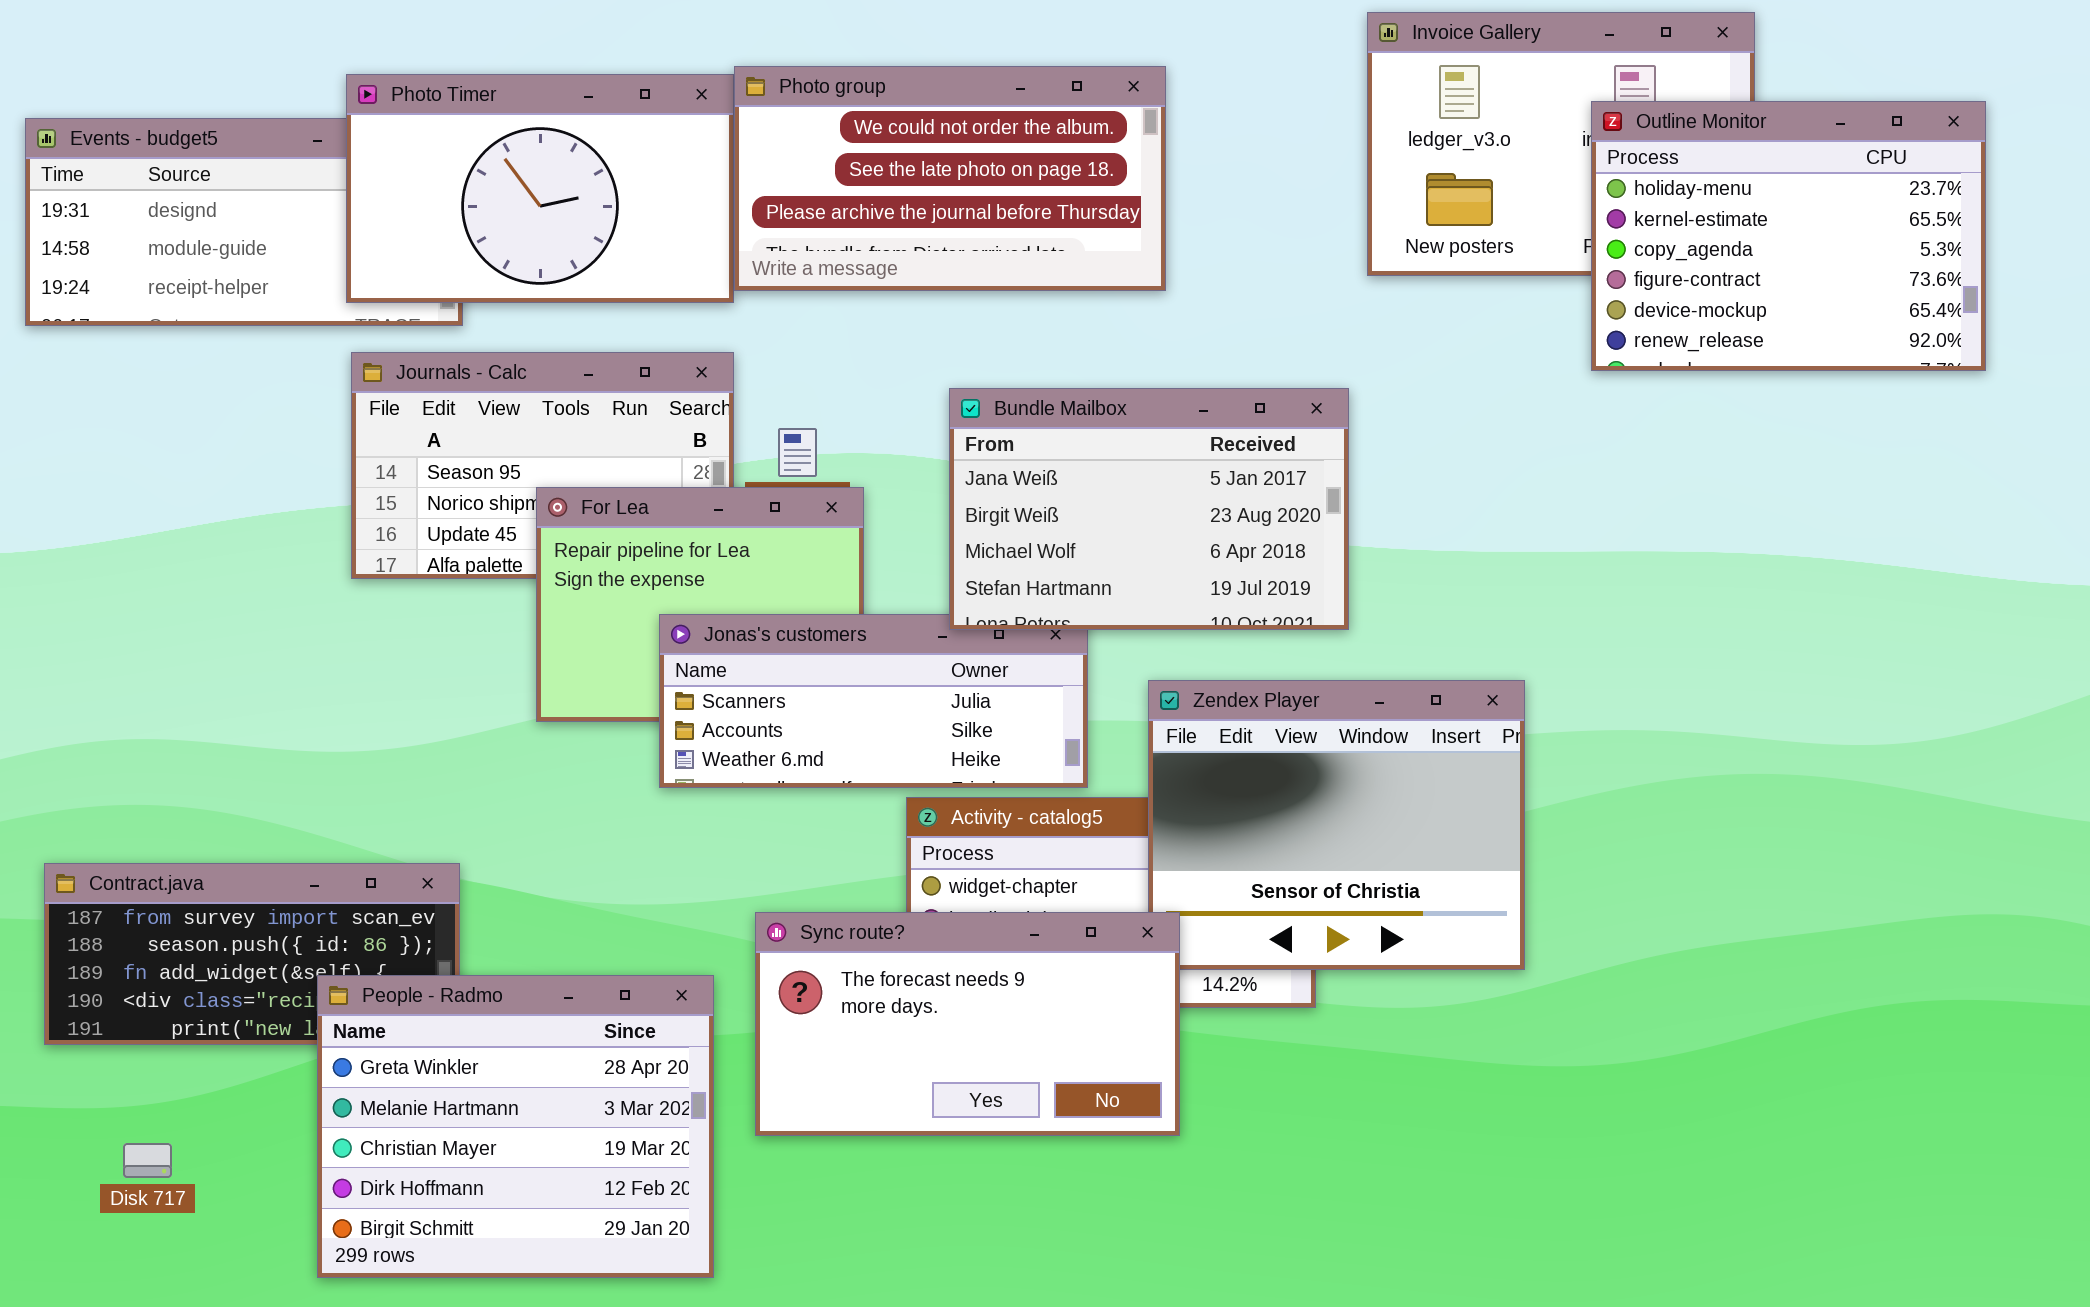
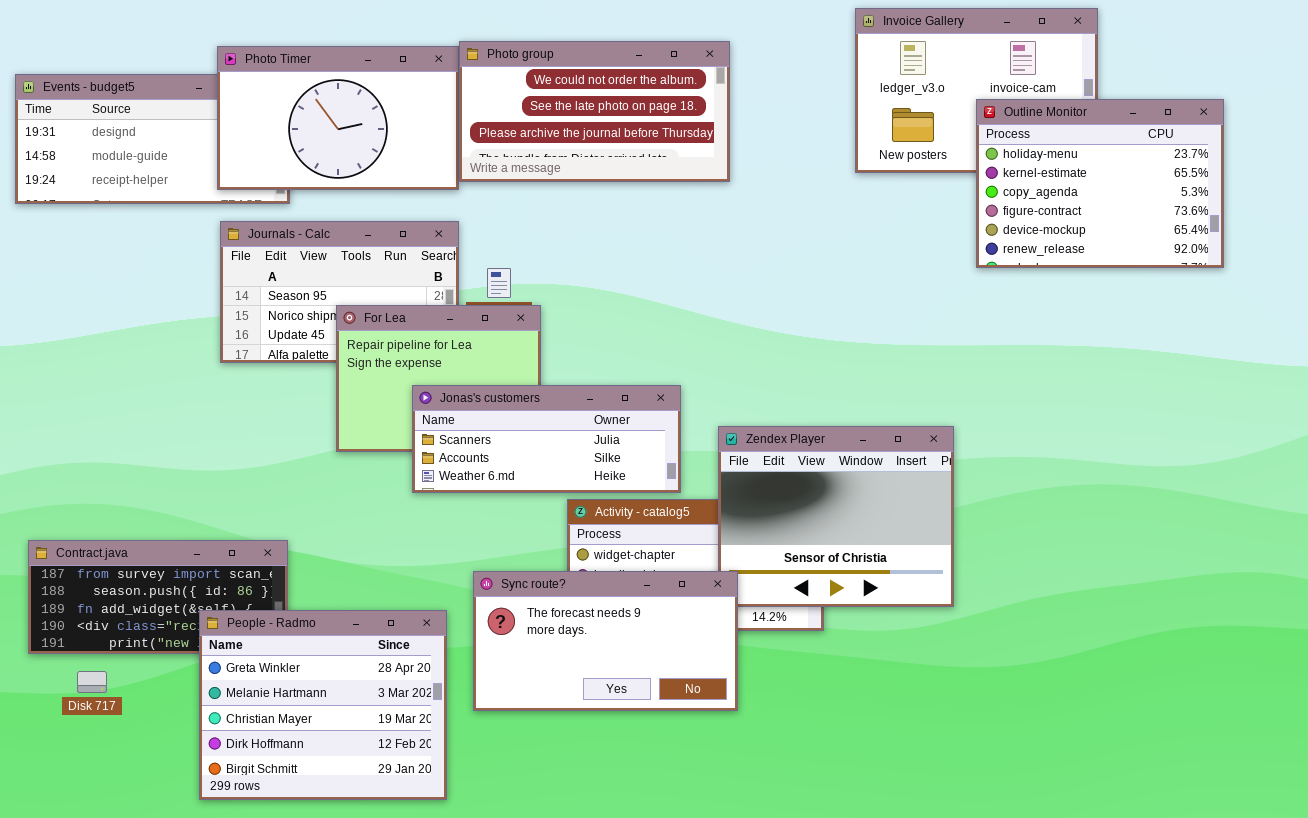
Outline Monitor: [1591,101,1986,371] -> [976,99,1224,268], moved
Bundle Mailbox: [949,388,1349,630] -> none, closed
Disk 717: [123,1143,172,1178] -> [77,671,107,693], moved

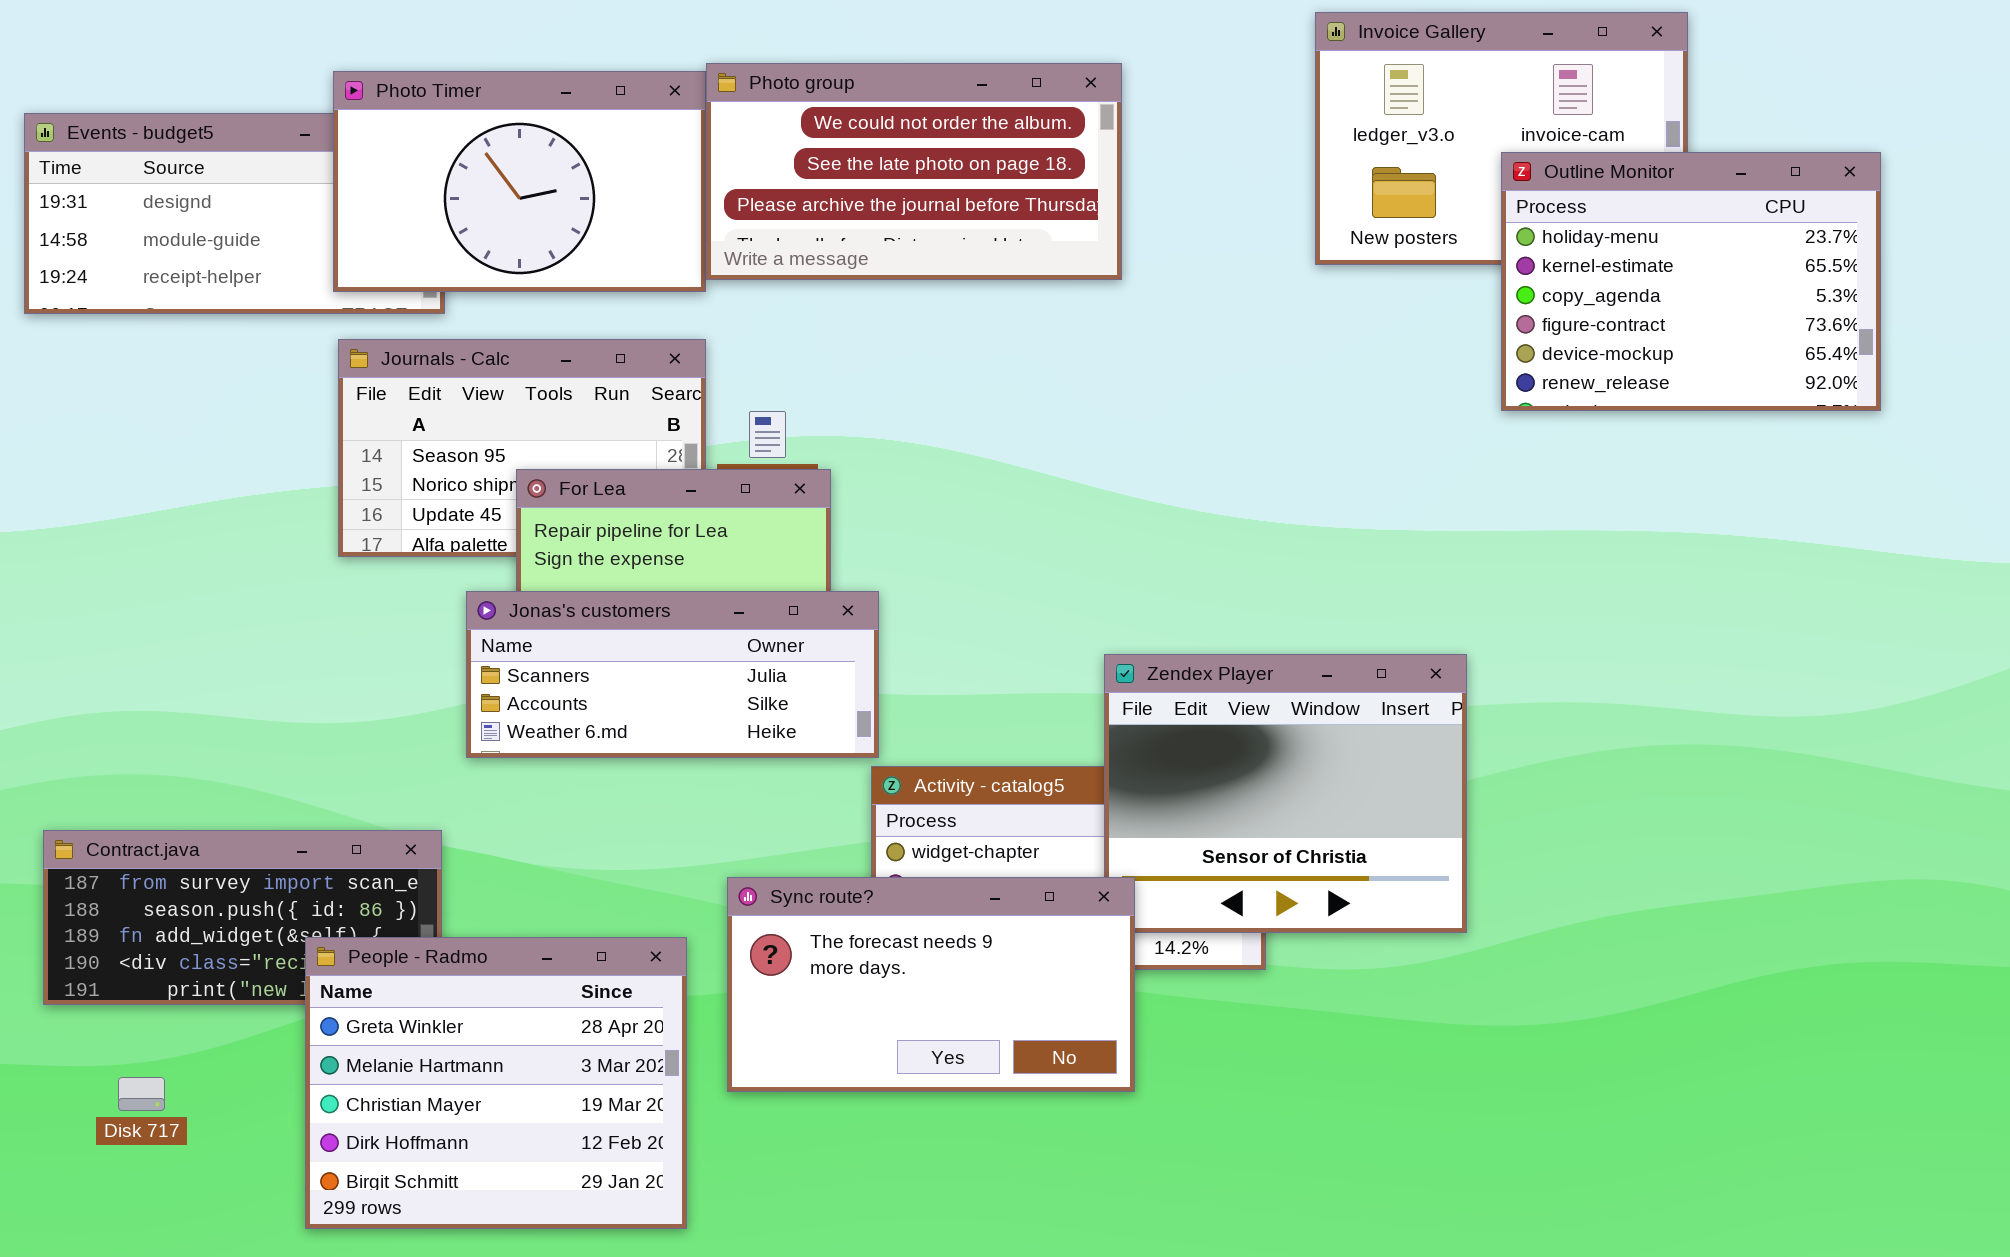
Jonas's customers: [412,385,681,493] -> [466,591,879,758], moved
Disk 717: [77,671,107,693] -> [118,1077,165,1111], moved

